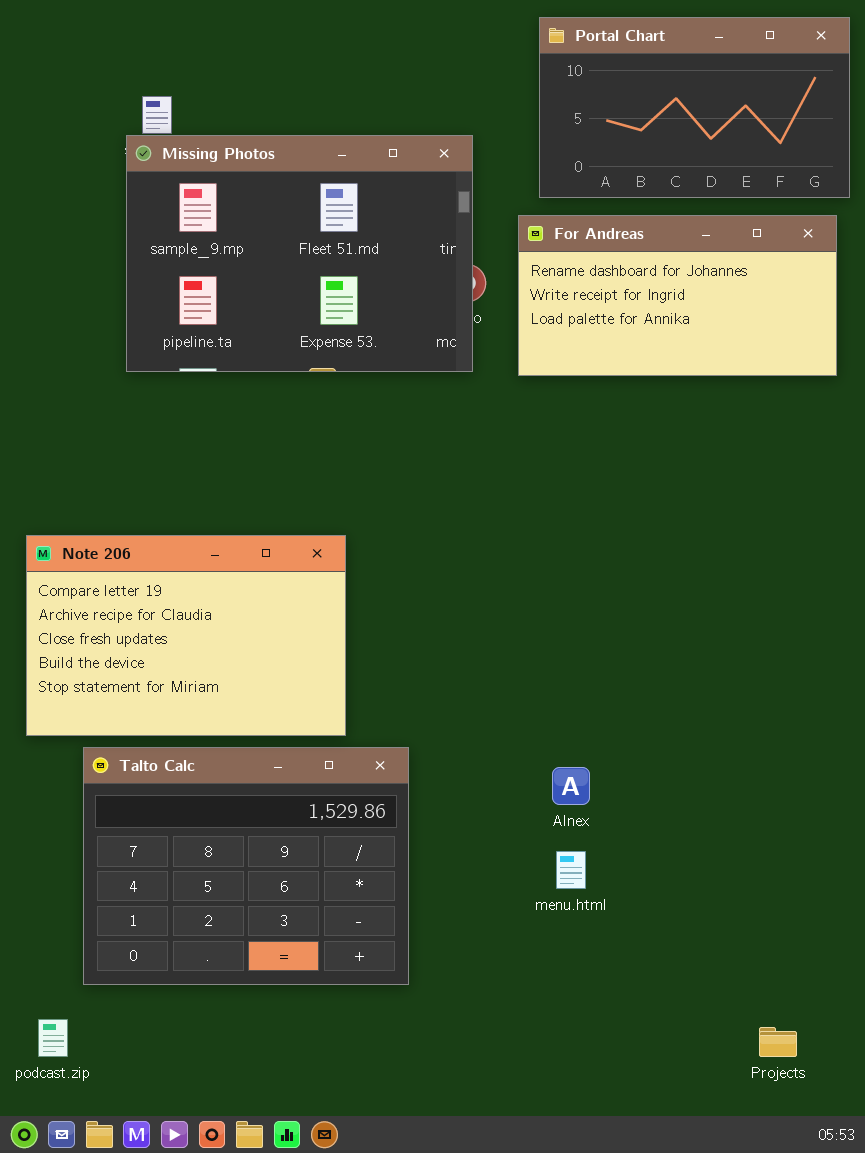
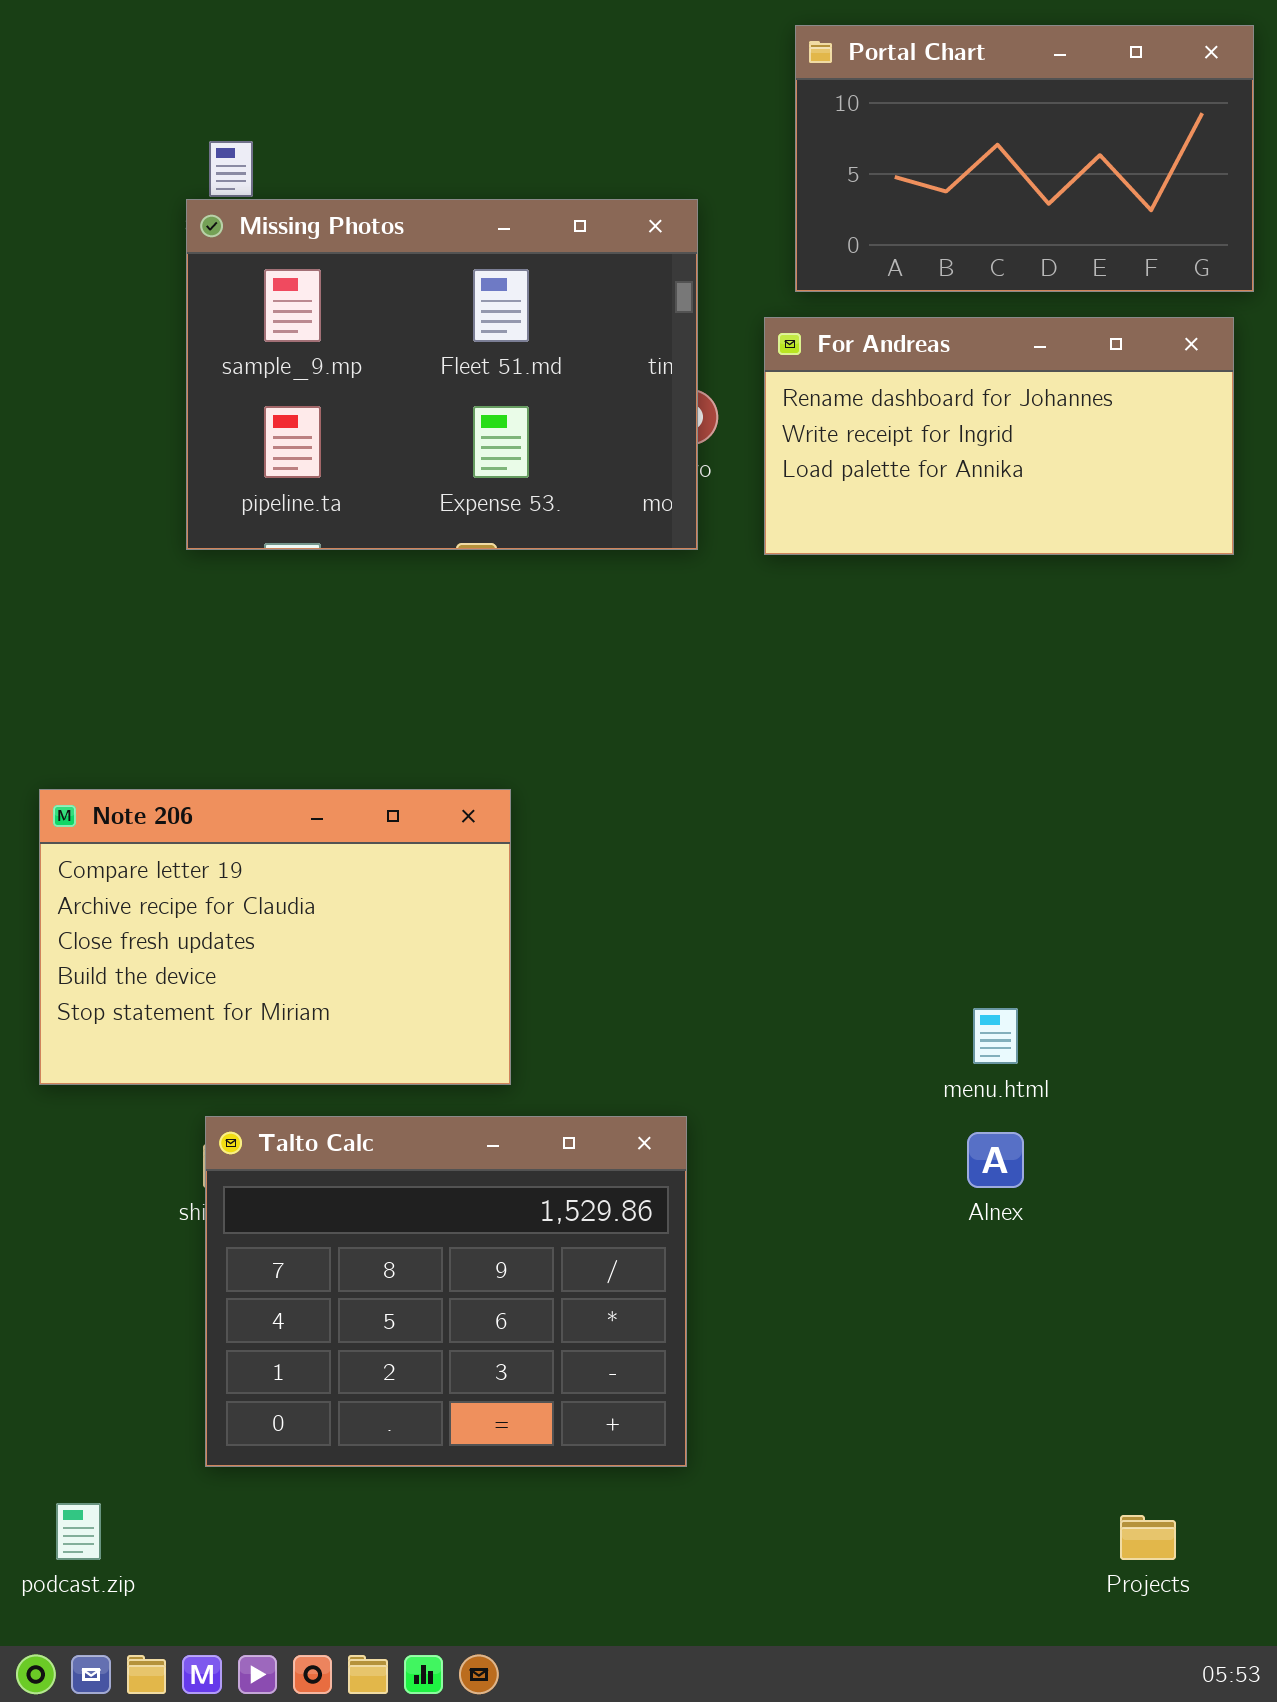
Talto Calc: [83,747,409,985] -> [205,1116,687,1467], moved
Alnex: [552,767,590,805] -> [967,1132,1024,1188], moved
menu.html: [556,851,586,889] -> [973,1008,1018,1064], moved

